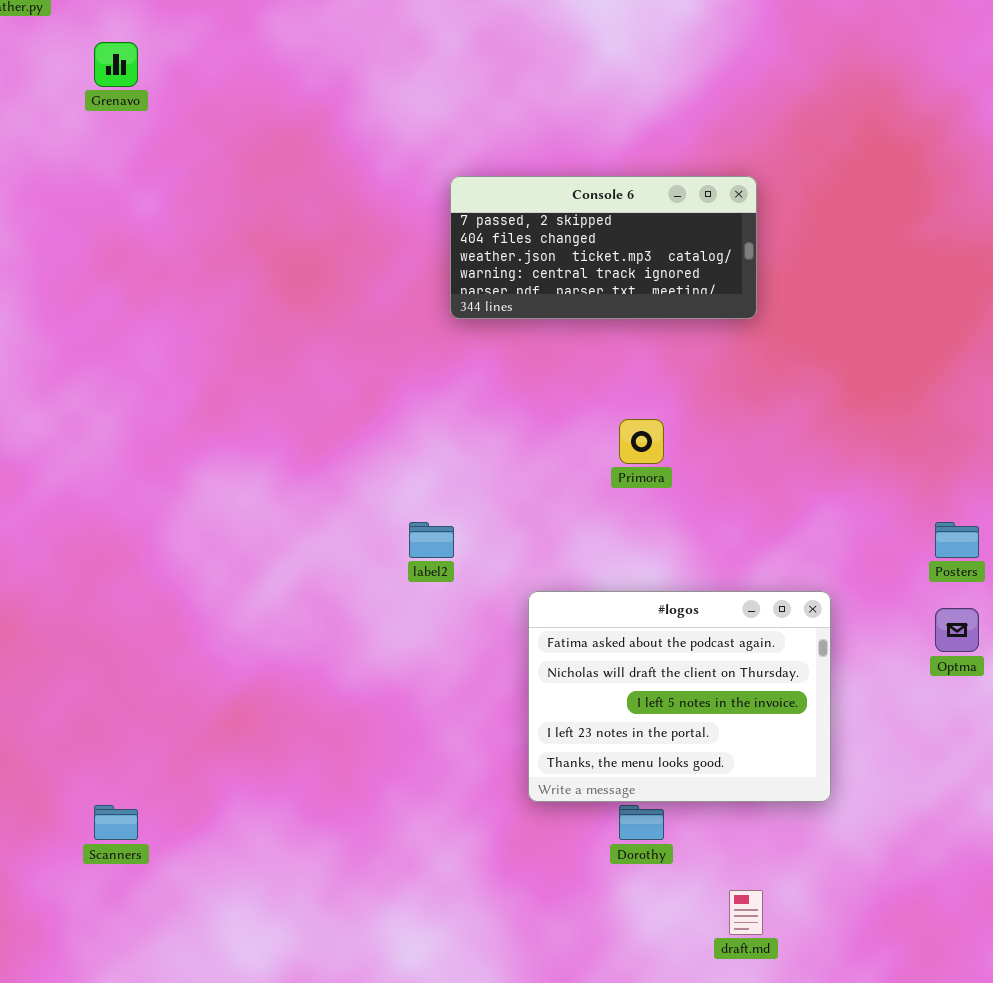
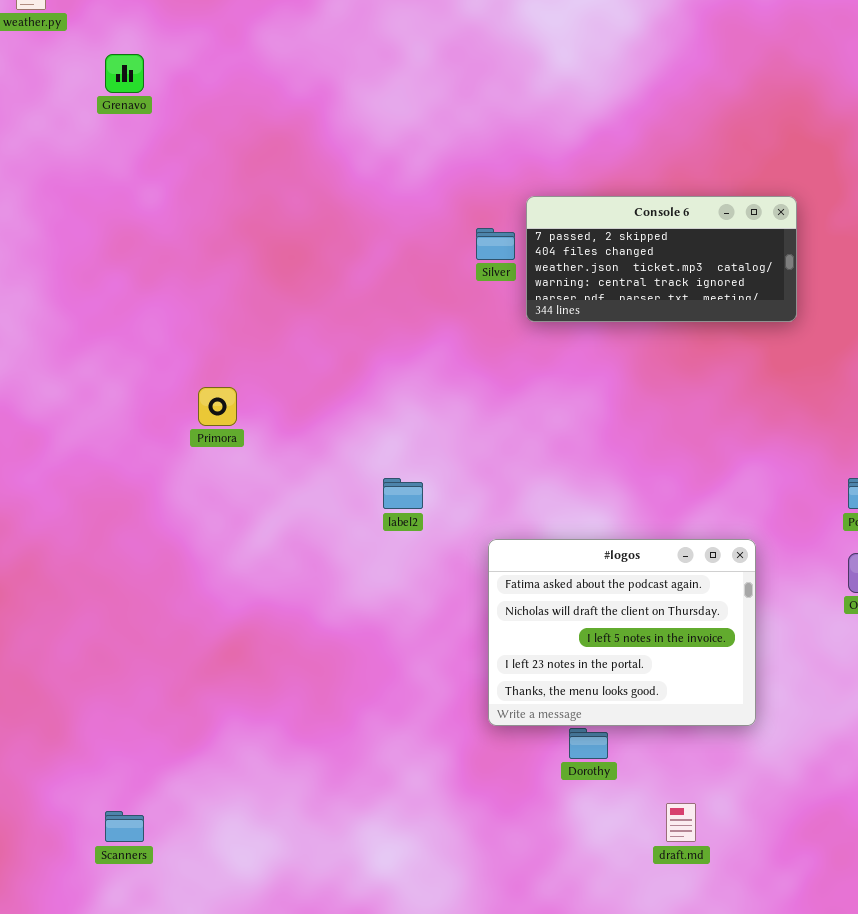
Console 6: [450,176,757,319] -> [526,196,797,322], moved
Primora: [619,419,664,464] -> [198,387,237,426], moved
Scanners: [94,805,138,840] -> [105,811,144,842], moved

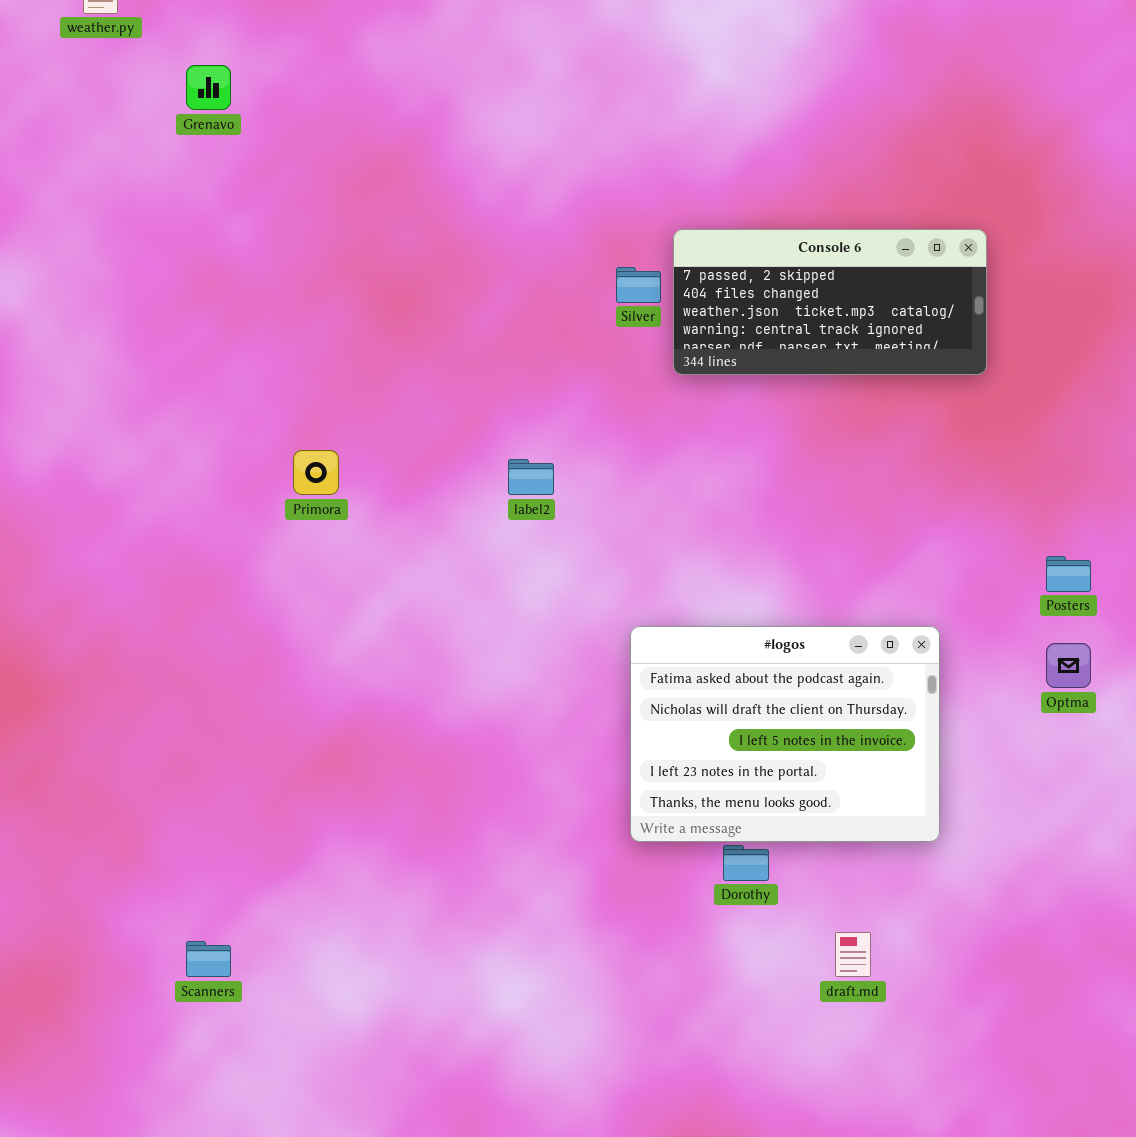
label2: [383,478,423,509] -> [508,459,554,495], moved

